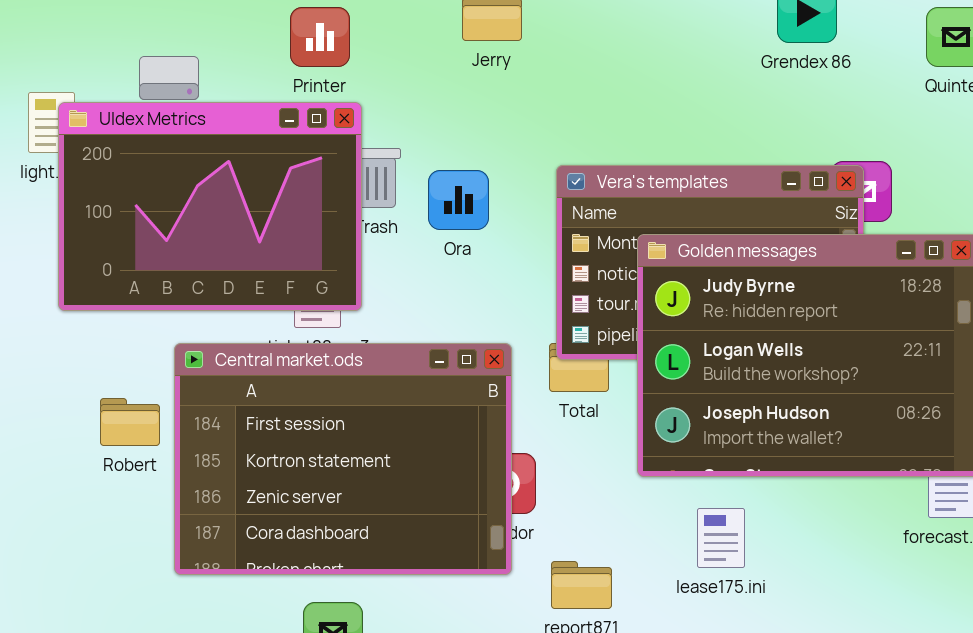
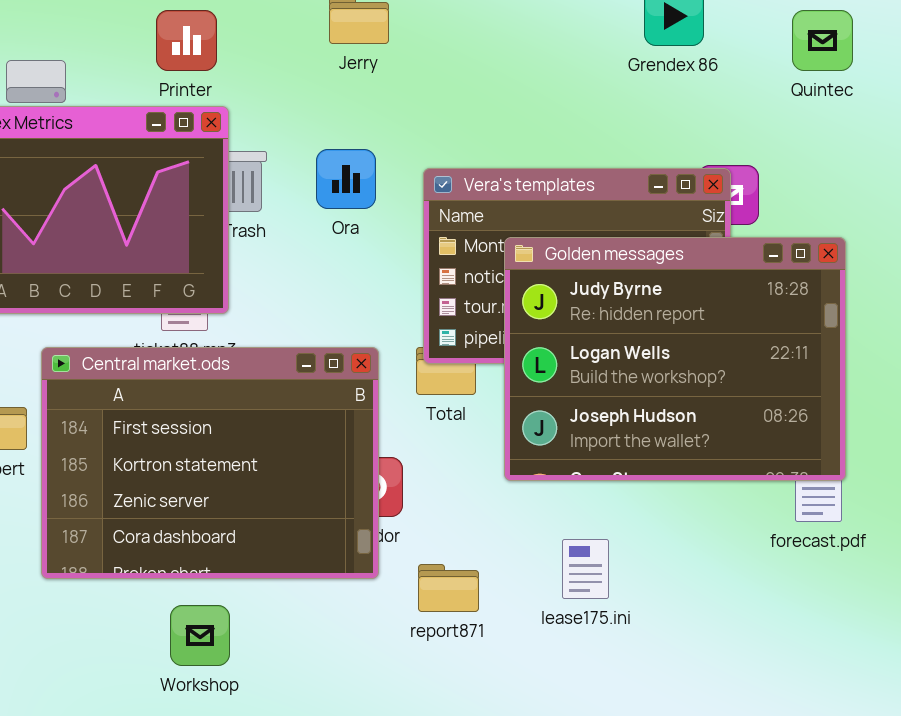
Ora: [428,170,489,230] -> [316,149,376,209], moved
lease175.ini: [697,508,745,568] -> [562,539,609,599], moved

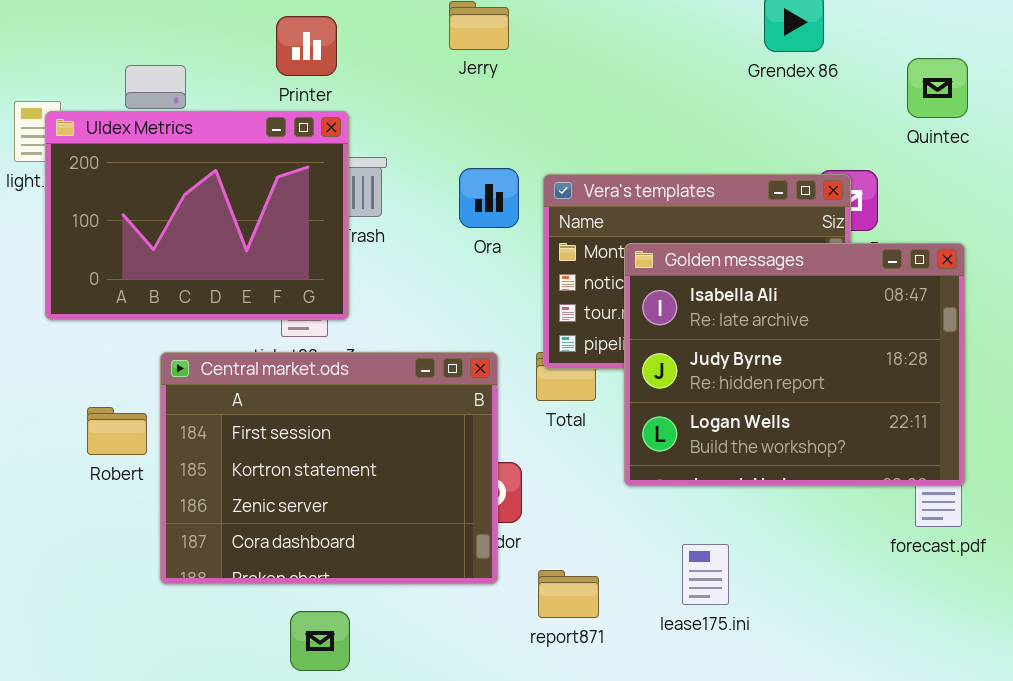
Quintec: [792,10,853,71] -> [907,58,968,118], moved
Ora: [316,149,376,209] -> [459,168,519,228], moved
Golden messages: [504,237,846,481] -> [624,243,965,486], scrolled up 1 row

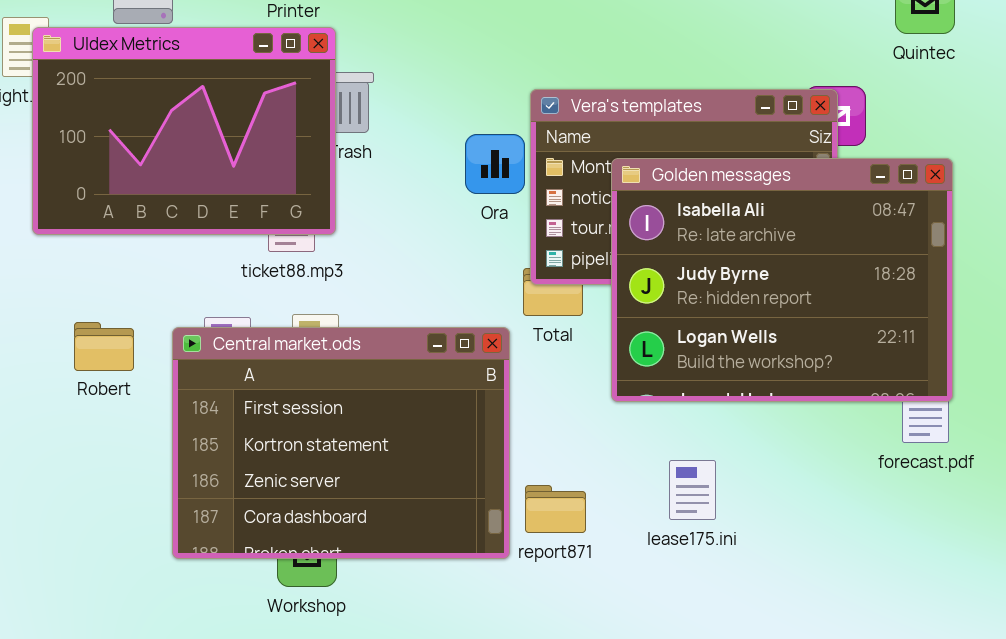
Ora: [459,168,519,228] -> [465,134,525,194], moved
Central market.ods: [160,352,498,584] -> [172,327,510,559], moved

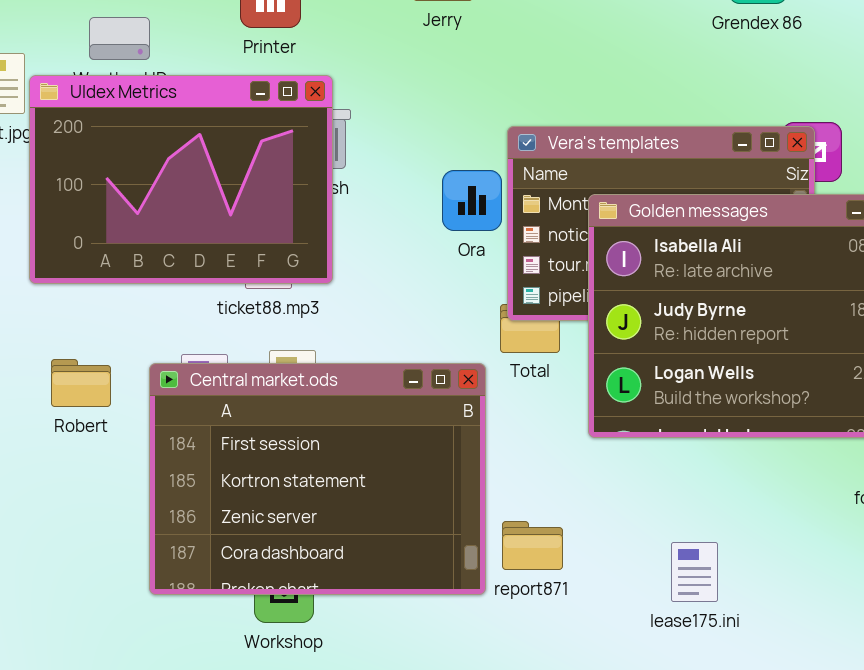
Uldex Metrics: [32,27,336,235] -> [29,75,333,284], moved
lease175.ini: [669,460,716,520] -> [671,542,718,602], moved

